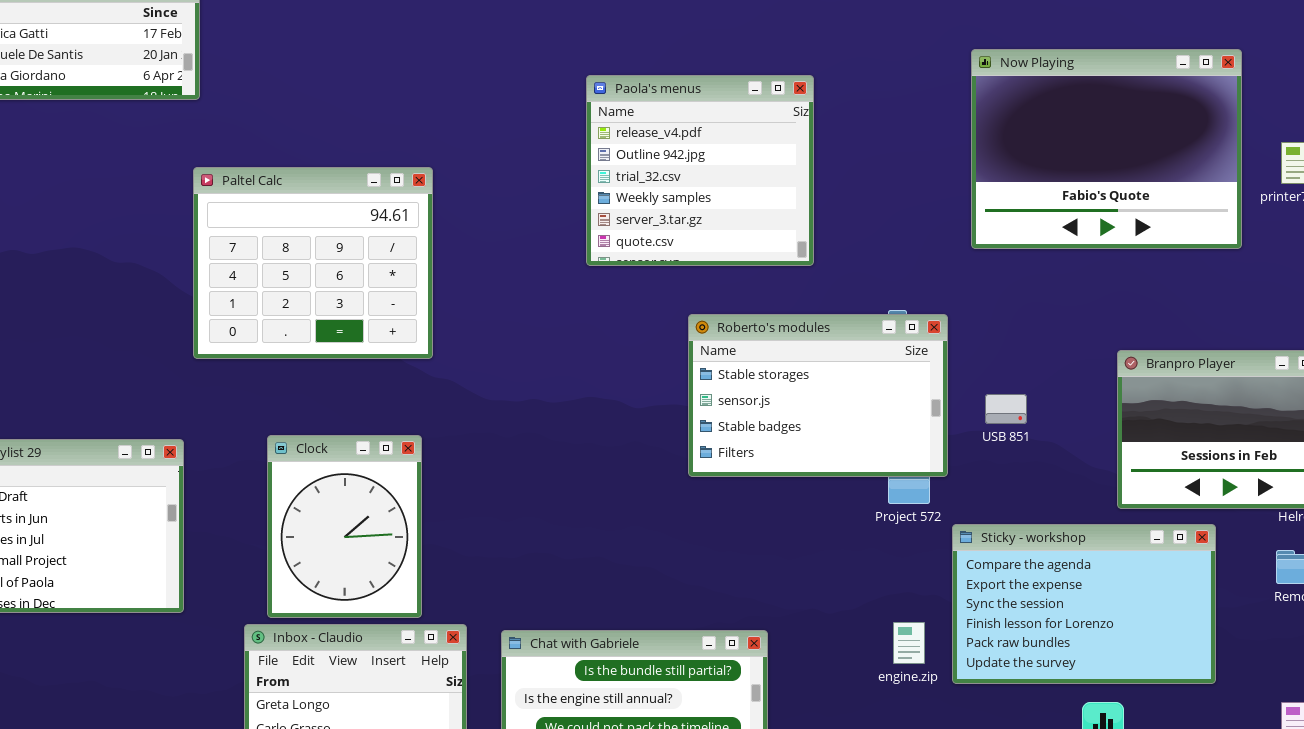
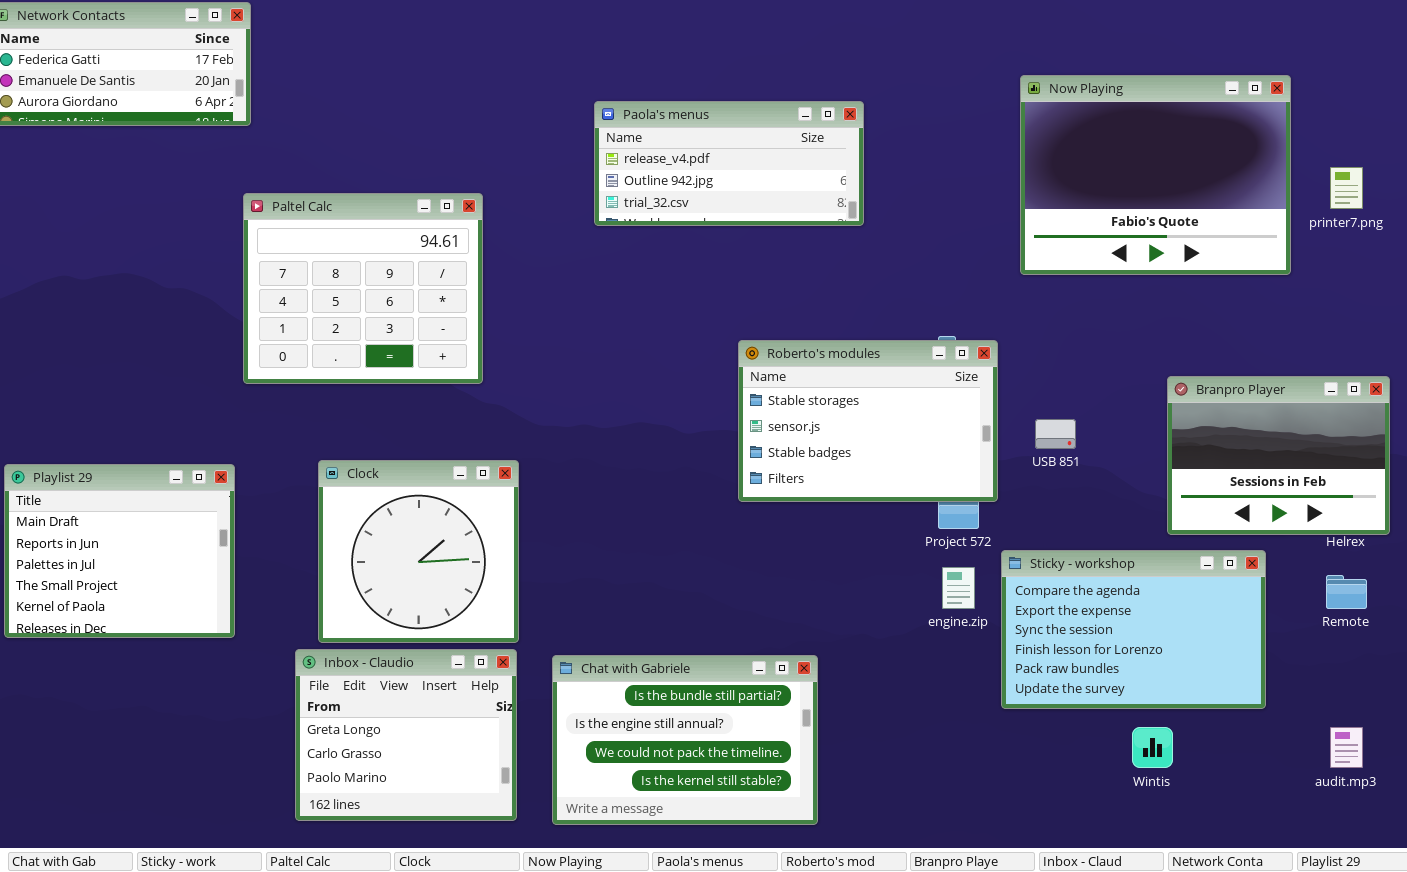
Paola's menus: [586,75,814,266] -> [594,101,864,226], resized
Clock: [267,435,422,618] -> [318,460,519,643], resized
engine.zip: [893,622,925,664] -> [942,567,975,609], moved

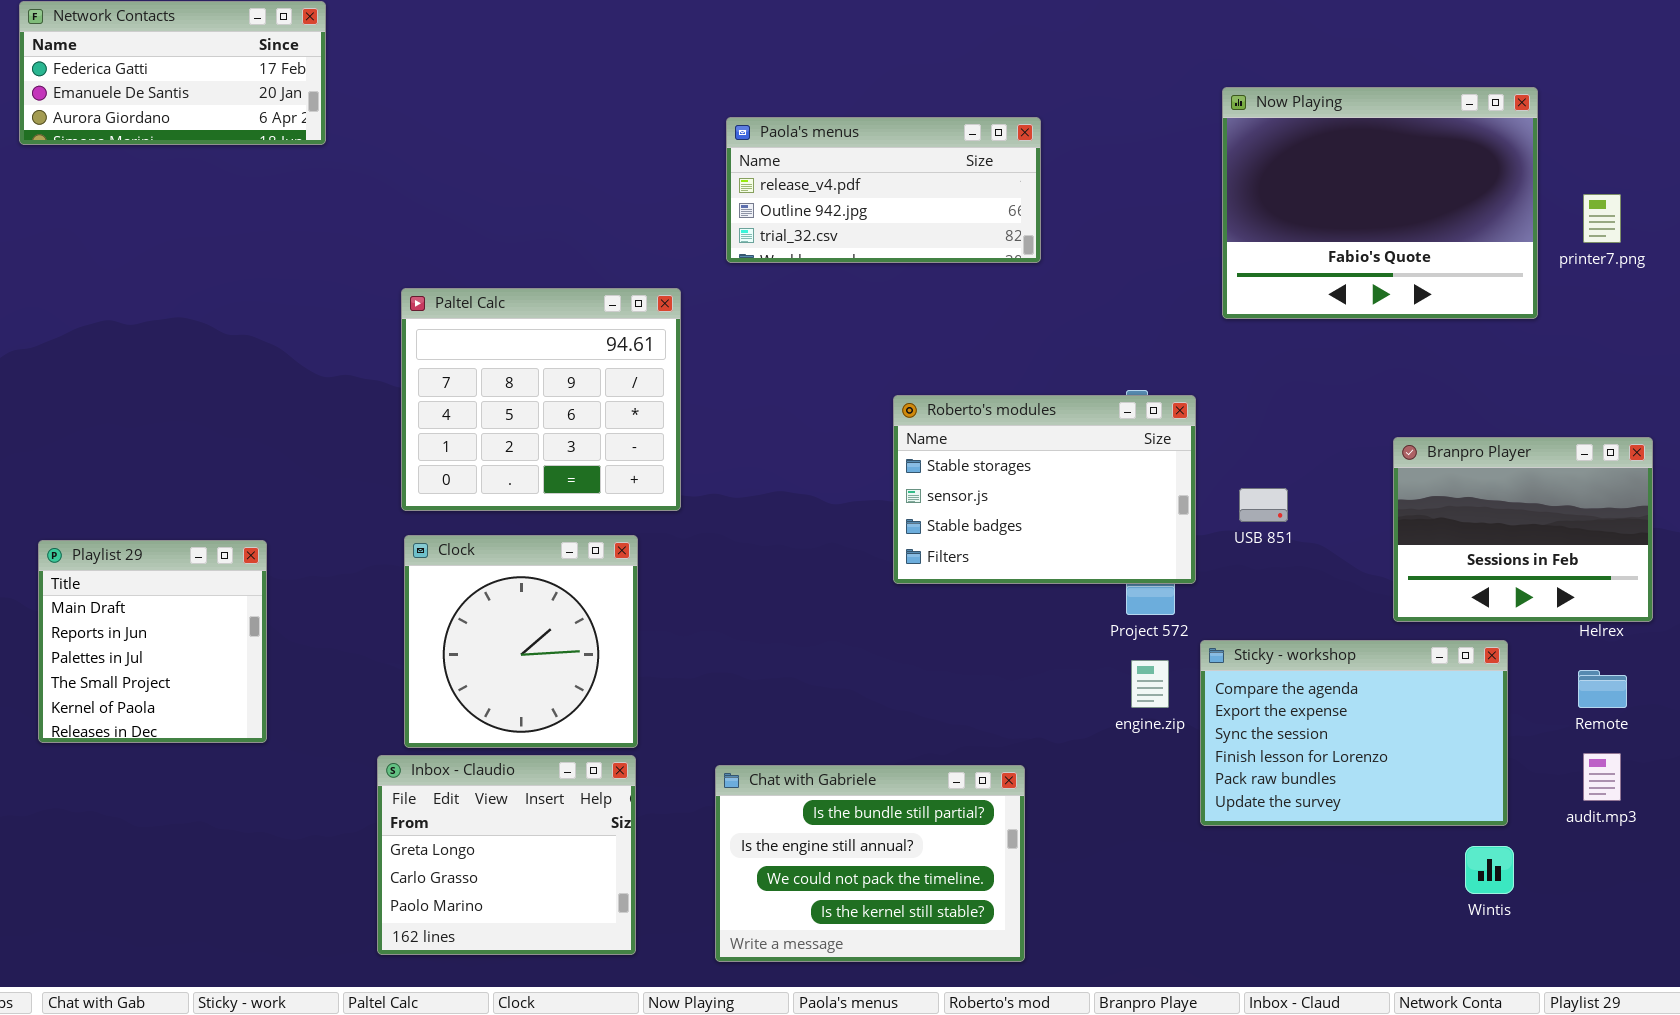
Paltel Calc: [243,193,483,384] -> [401,288,681,511], moved
Playlist 29: [4,464,235,638] -> [38,540,267,743], resized
Chat with Gabriele: [552,655,818,825] -> [715,765,1025,962], moved
Wintis: [1132,727,1173,768] -> [1465,846,1514,894], moved
audit.mp3: [1330,727,1363,768] -> [1583,753,1621,801], moved

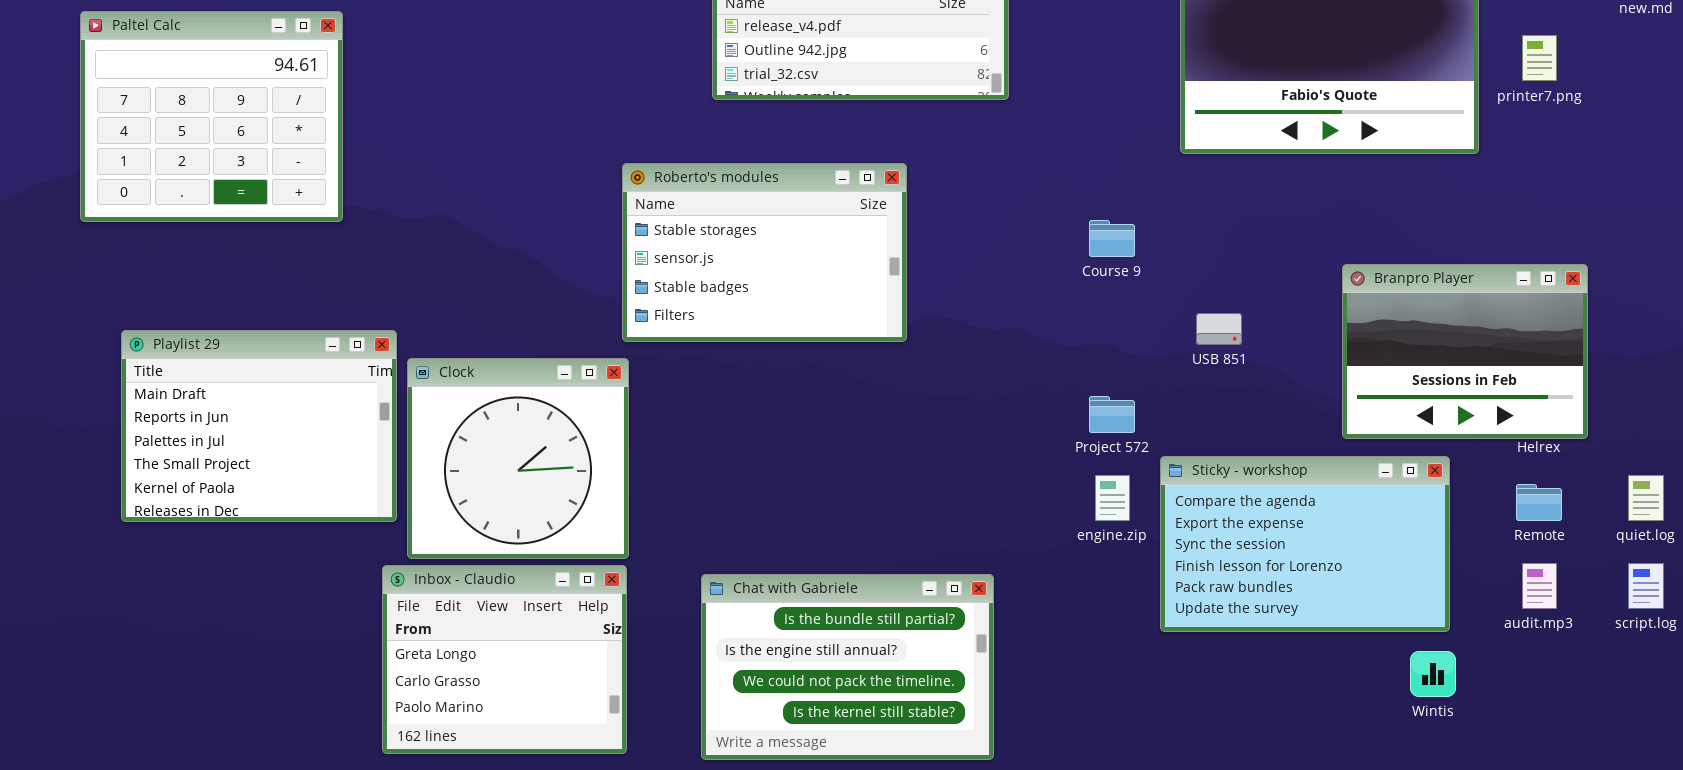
Paltel Calc: [401,288,681,511] -> [80,11,343,222], moved
Roberto's modules: [893,395,1196,584] -> [622,163,907,342], moved
Playlist 29: [38,540,267,743] -> [121,330,397,522], moved, resized

